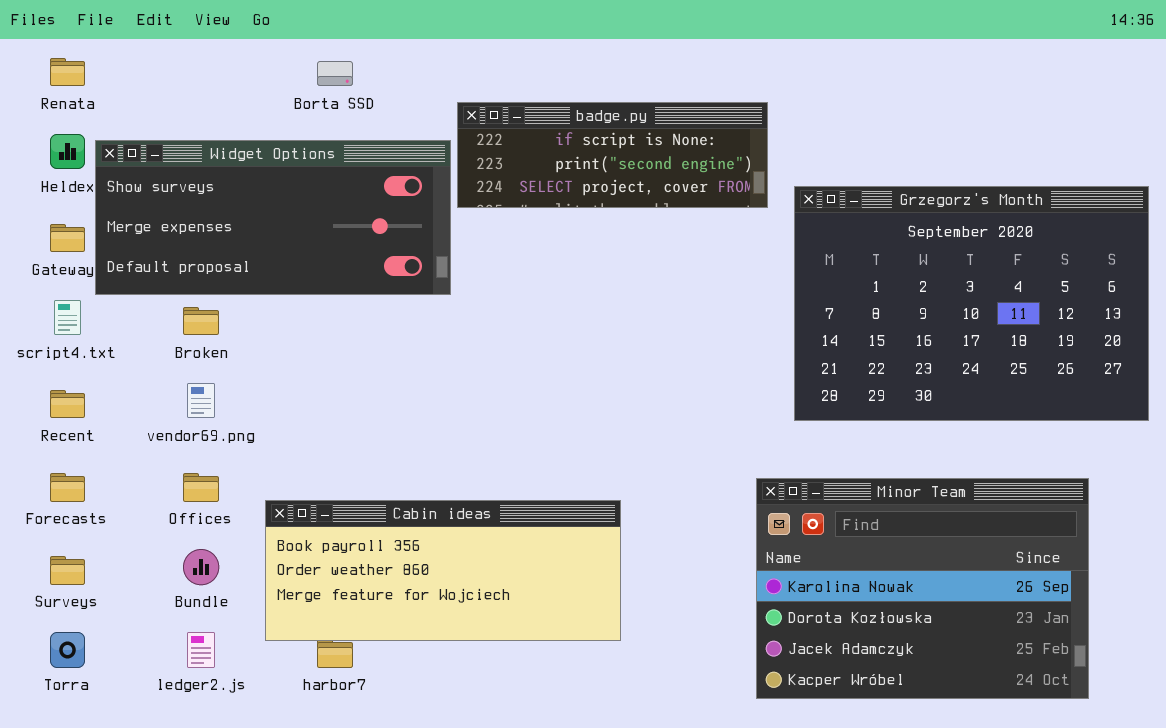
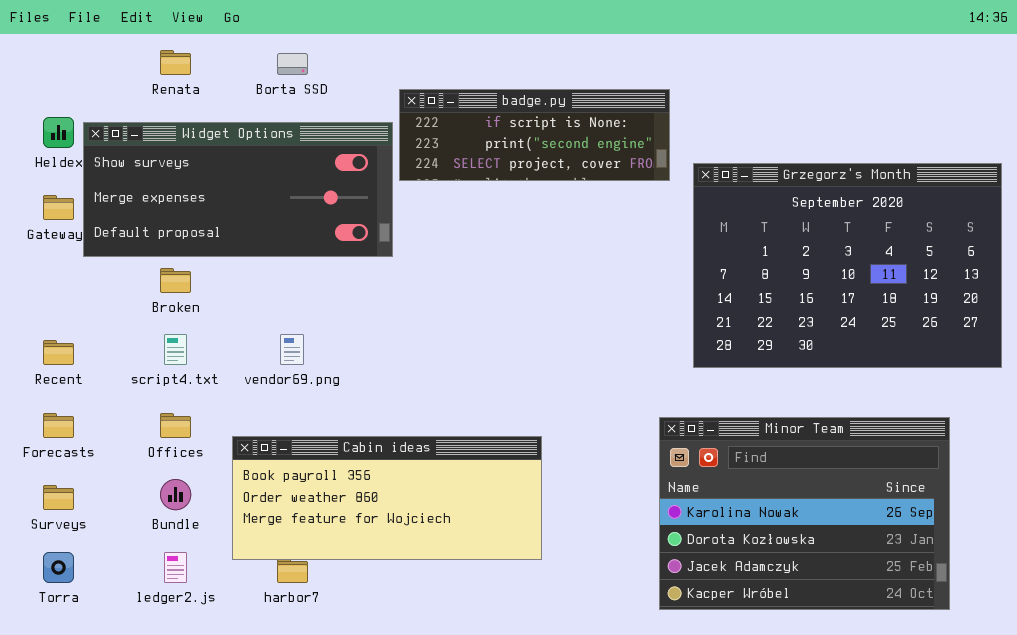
Renata: [50,58,85,86] -> [160,50,191,75], moved
script4.txt: [54,300,81,335] -> [164,334,187,365], moved
vendor69.png: [187,383,215,418] -> [280,334,304,365], moved

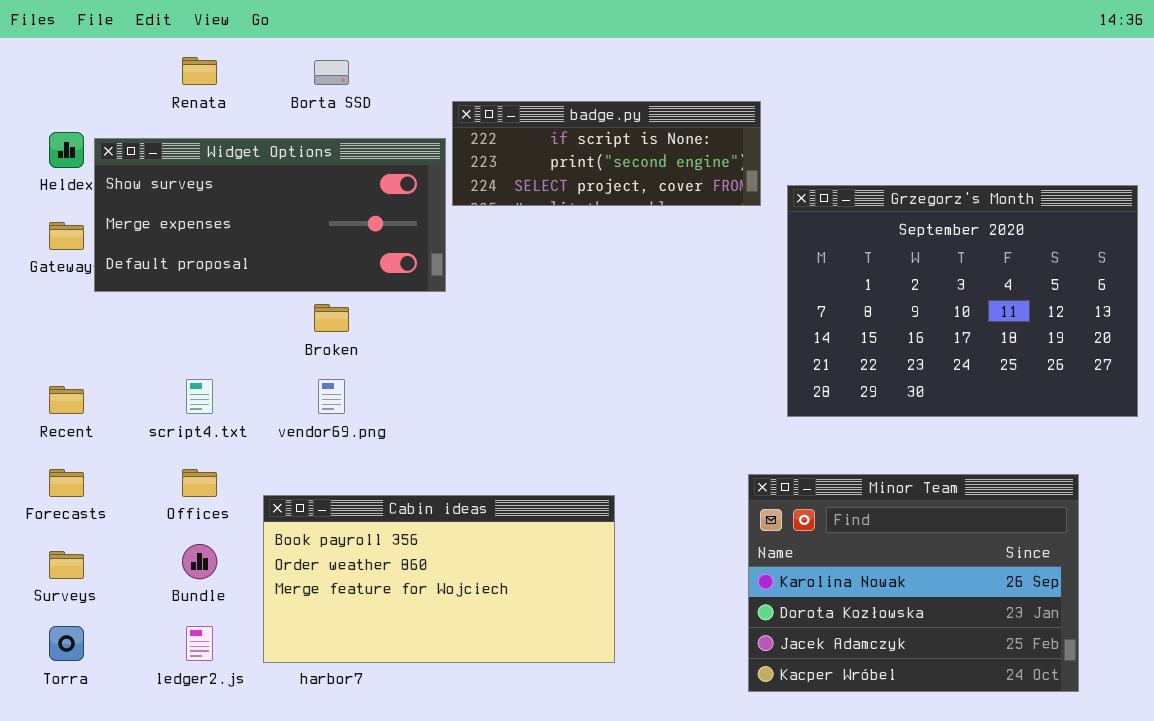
Broken: [160,268,191,293] -> [314,304,349,332], moved
Cabin ideas: [232,436,542,560] -> [263,495,615,663], resized

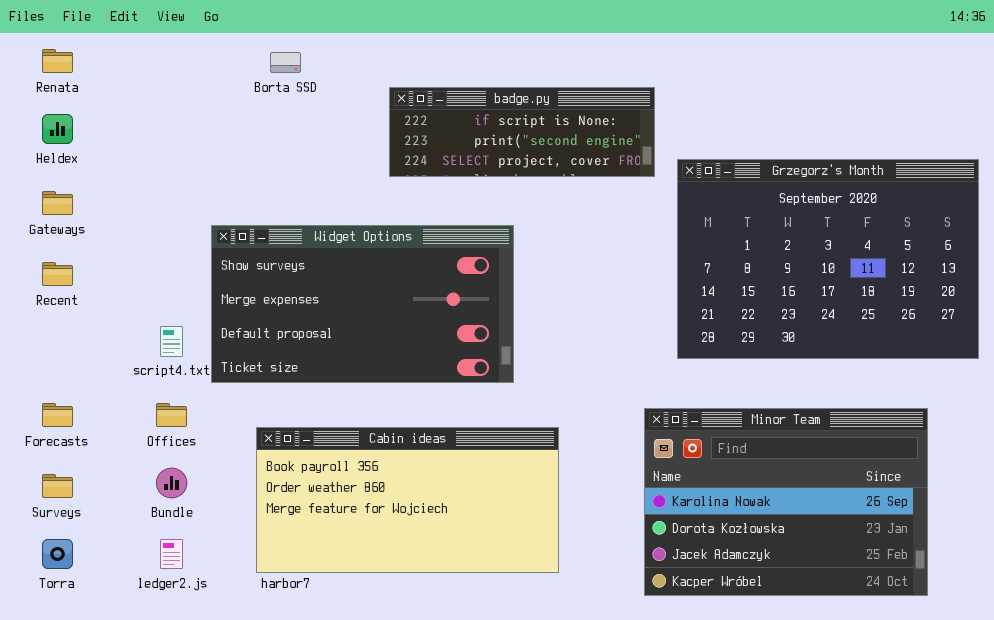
Renata: [182,57,217,85] -> [42,49,73,73], moved
Widget Options: [94,138,446,292] -> [211,225,514,383], moved, resized
Recent: [49,386,84,414] -> [42,262,73,286], moved
Cabin ideas: [263,495,615,663] -> [256,427,559,573], moved

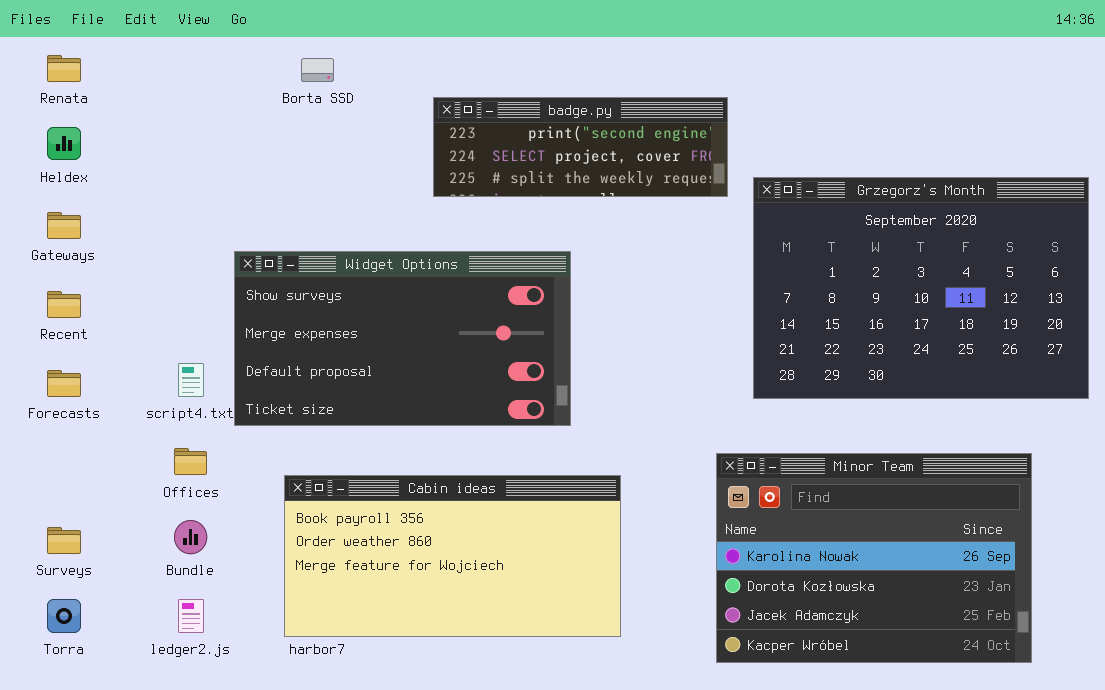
badge.py: [389,87,655,177] -> [433,97,728,197], scrolled down 1 row
Forecasts: [42,403,73,427] -> [47,370,81,397], moved

